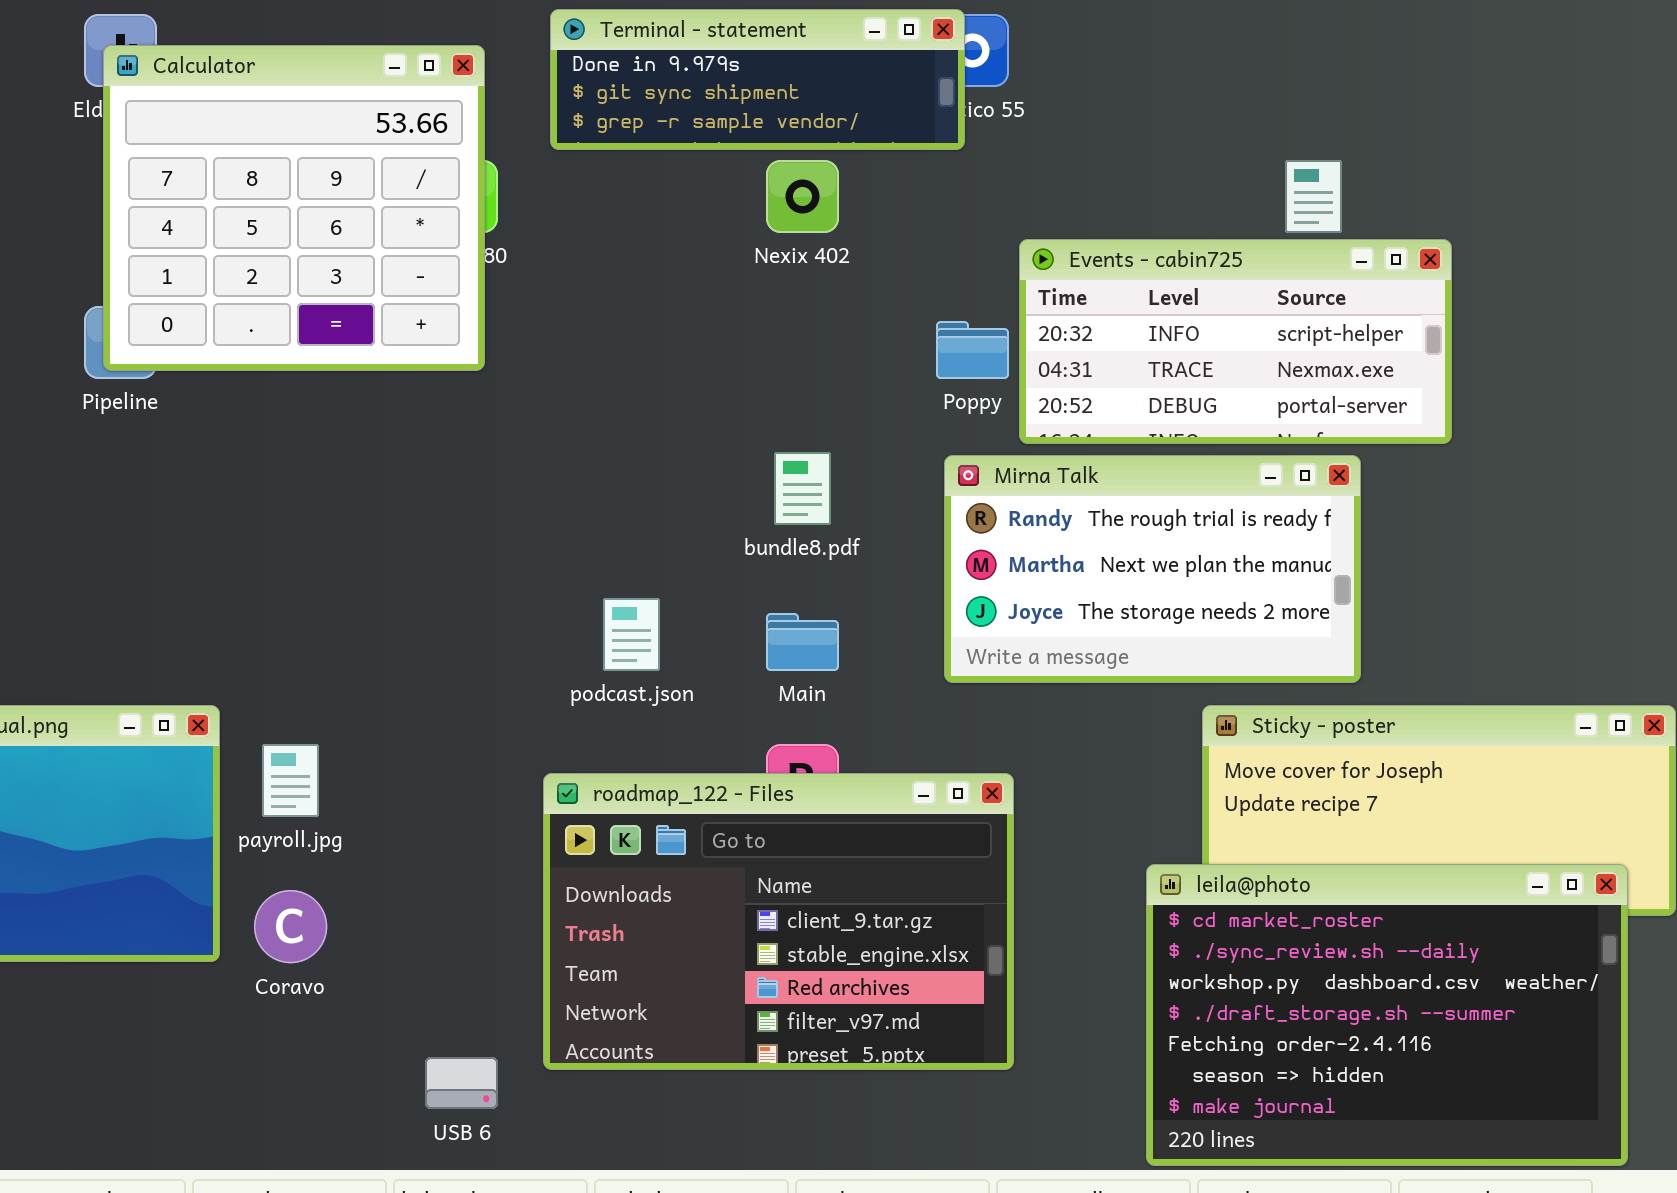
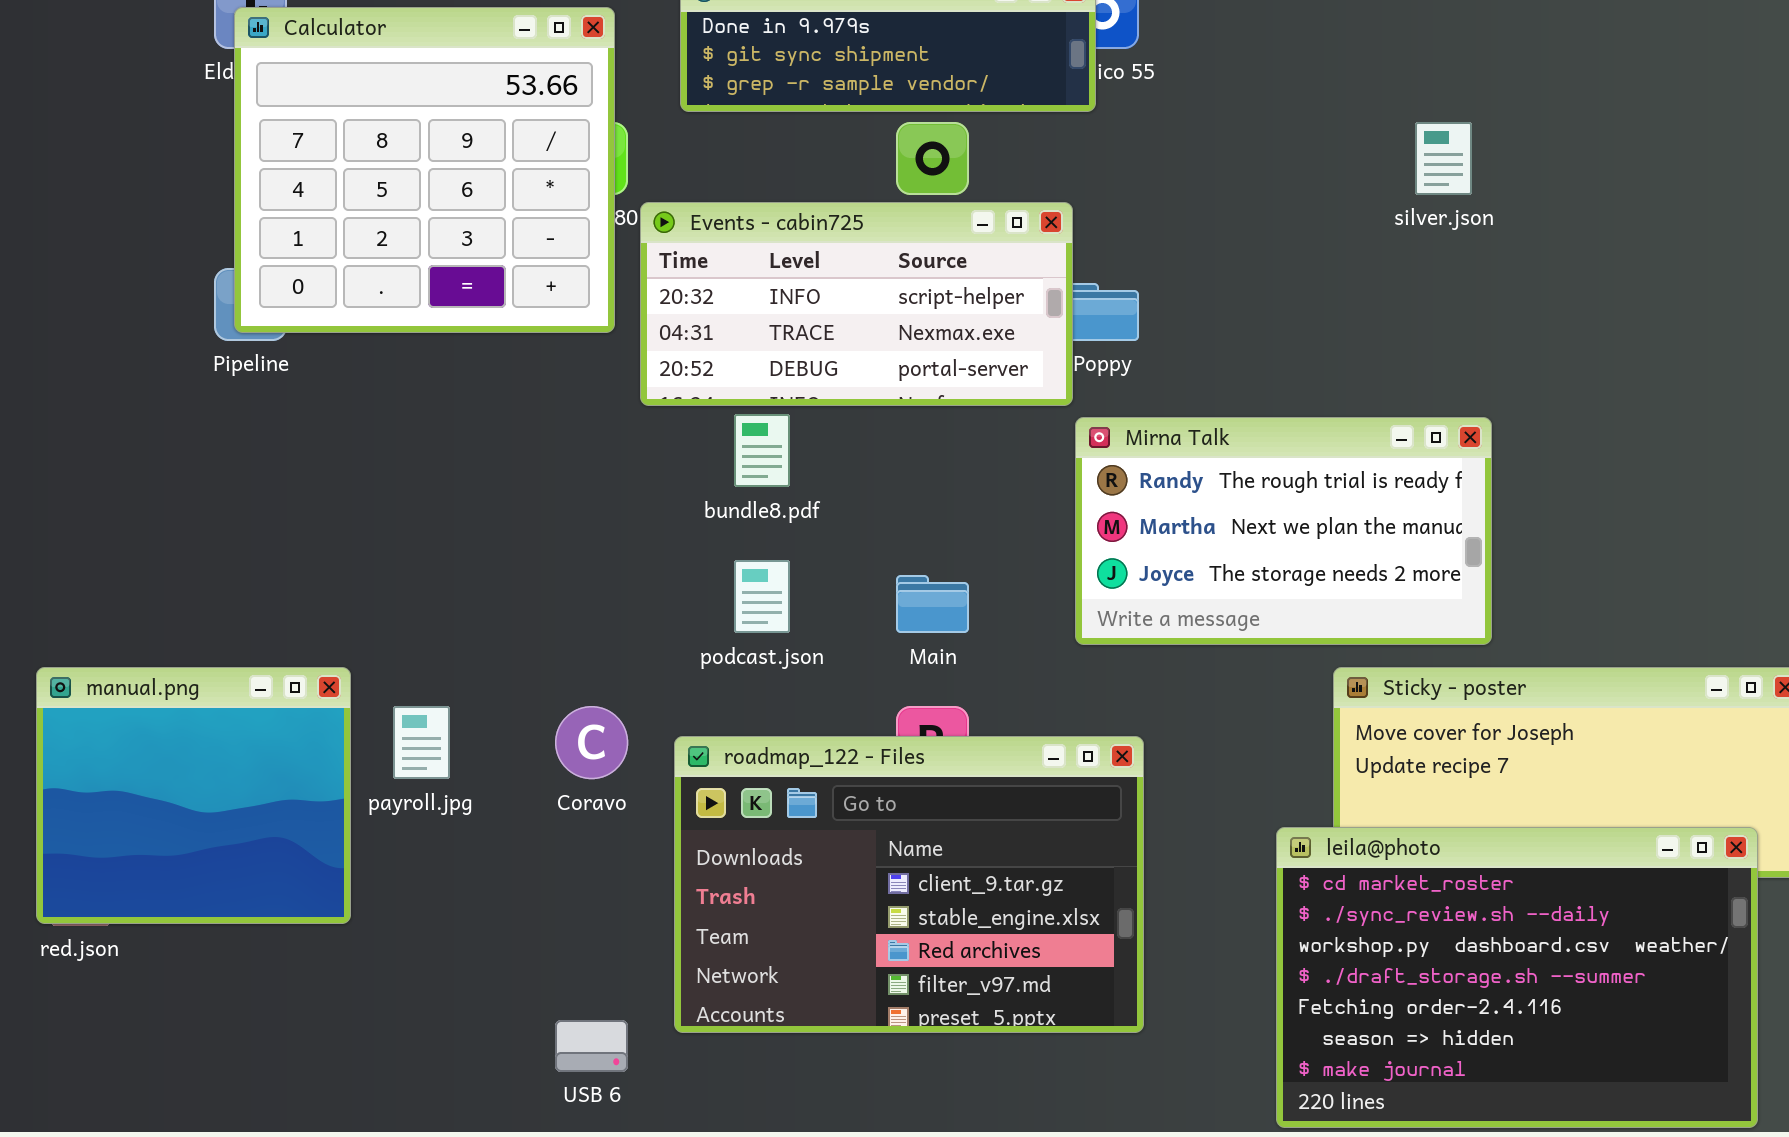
Events - cabin725: [1019,239,1452,444] -> [640,202,1073,406], moved
bundle8.pdf: [774,452,831,525] -> [734,414,790,487], moved
Coravo: [254,890,327,963] -> [555,706,628,779], moved

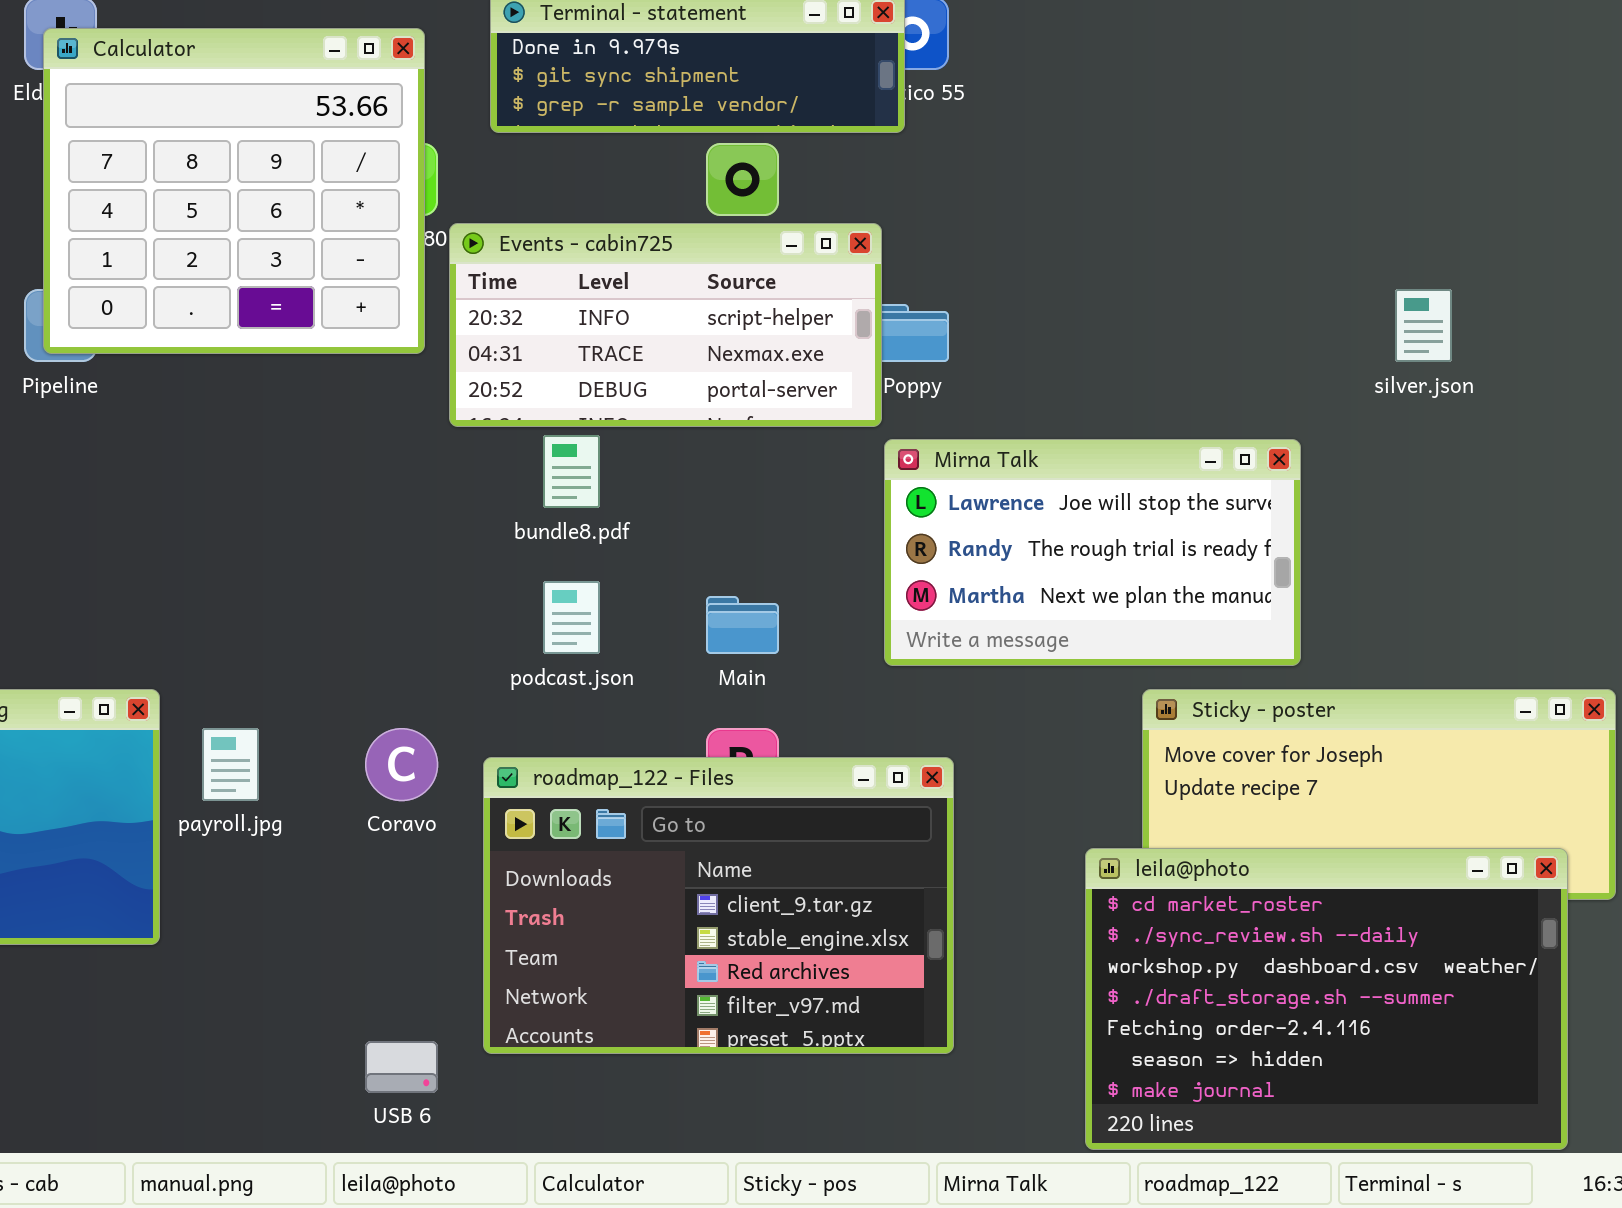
silver.json: [1415,122,1472,195] -> [1395,289,1452,362], moved
Mirna Talk: [1075,417,1492,645] -> [884,439,1301,666], scrolled up 1 row

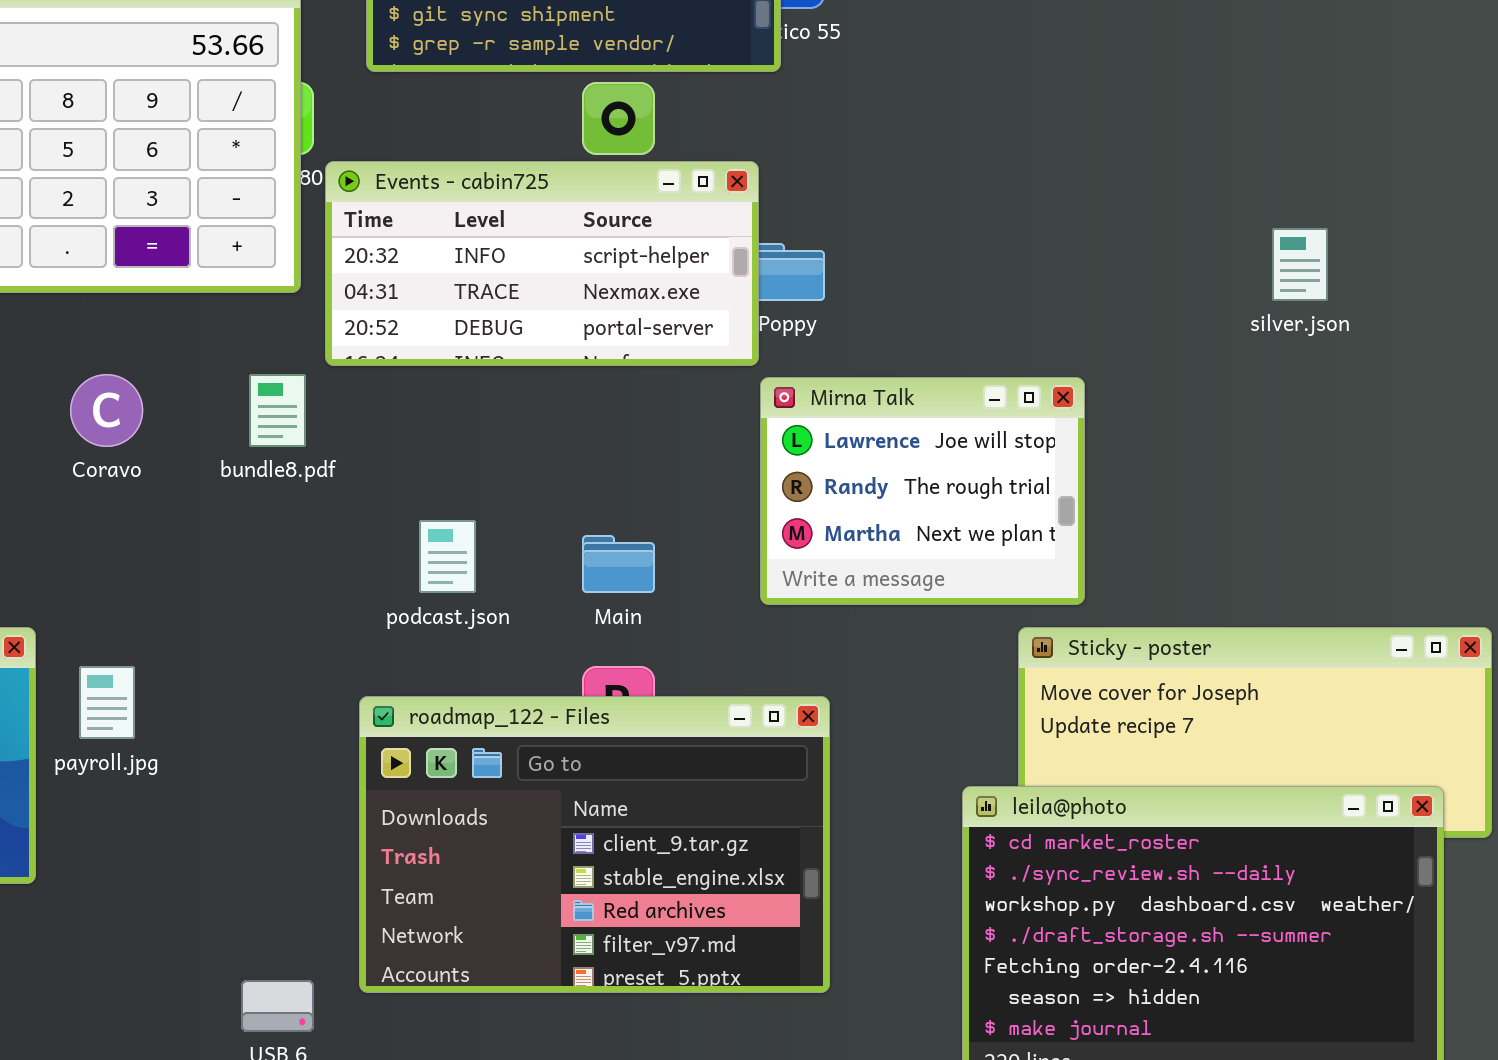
bundle8.pdf: [543,435,600,508] -> [249,374,306,447], moved
Mirna Talk: [884,439,1301,666] -> [760,377,1085,605], resized
Coravo: [365,728,438,801] -> [70,374,143,447], moved

